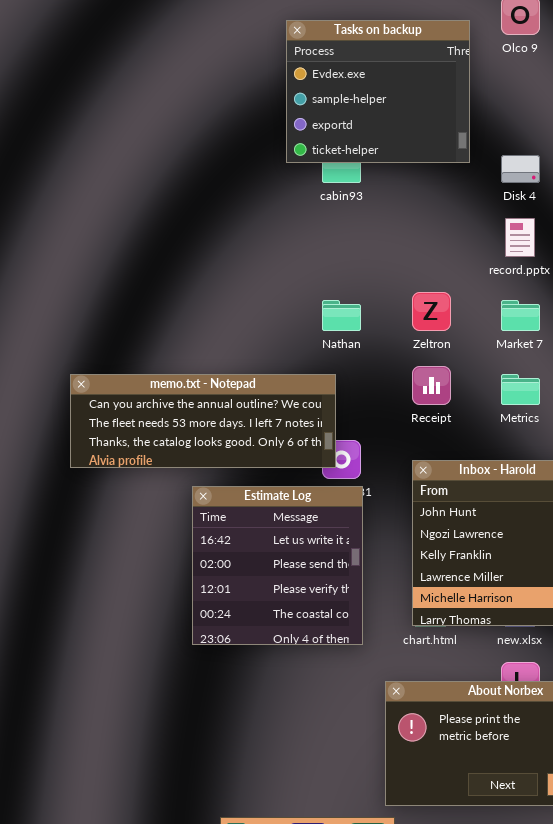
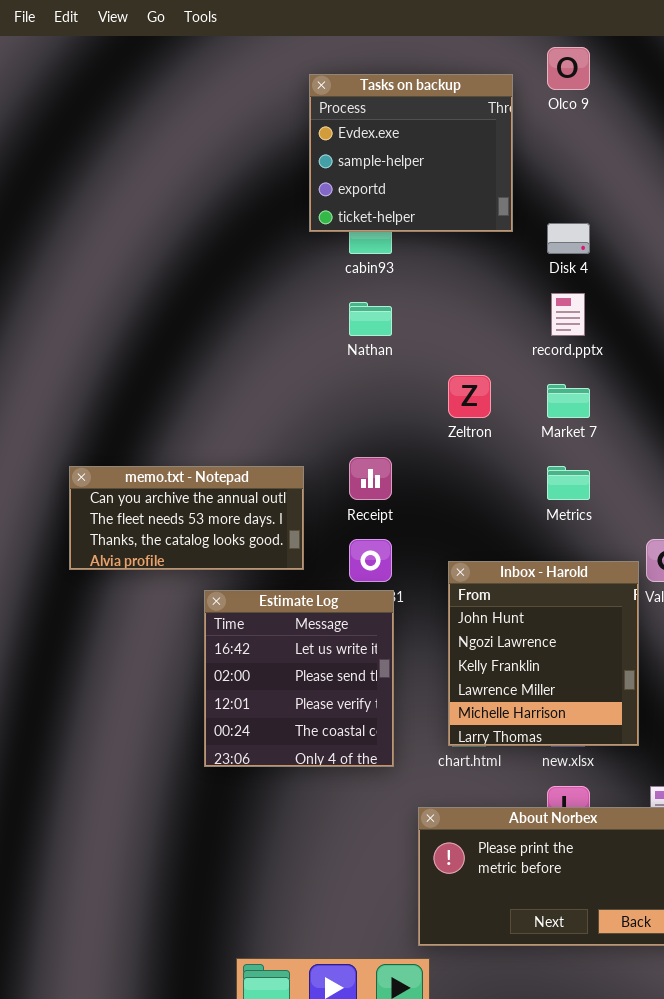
Nathan: [322,300,361,331] -> [349,302,392,336], moved
Receipt: [412,366,451,405] -> [349,457,392,500], moved
memo.txt - Notepad: [70,374,336,468] -> [69,466,304,570], resized

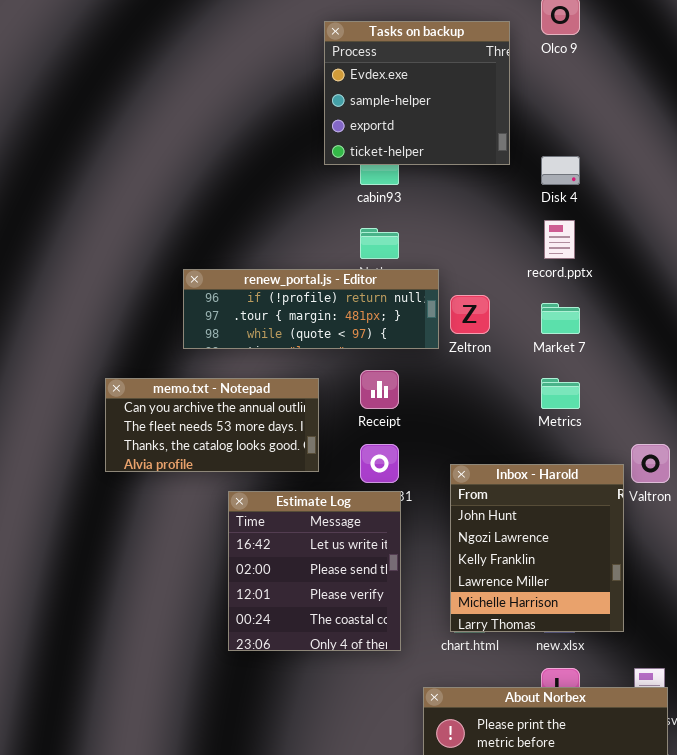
renew_portal.js - Editor: none -> [183,269,439,349], opened

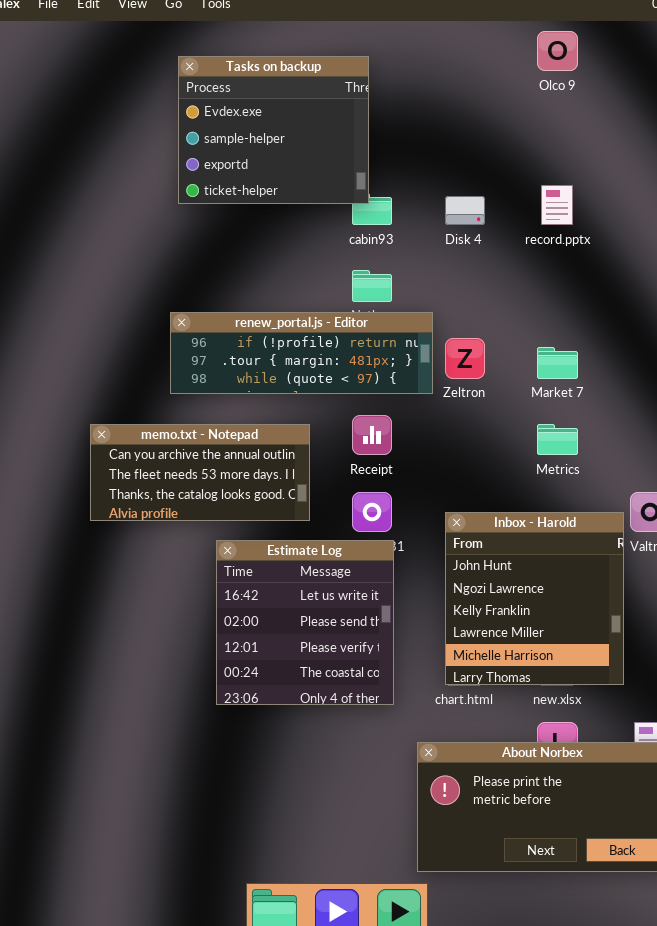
Tasks on backup: [324,21,510,165] -> [178,56,369,204], moved
Disk 4: [541,156,580,185] -> [445,196,485,225], moved
record.pptx: [544,220,575,259] -> [541,185,573,225], moved

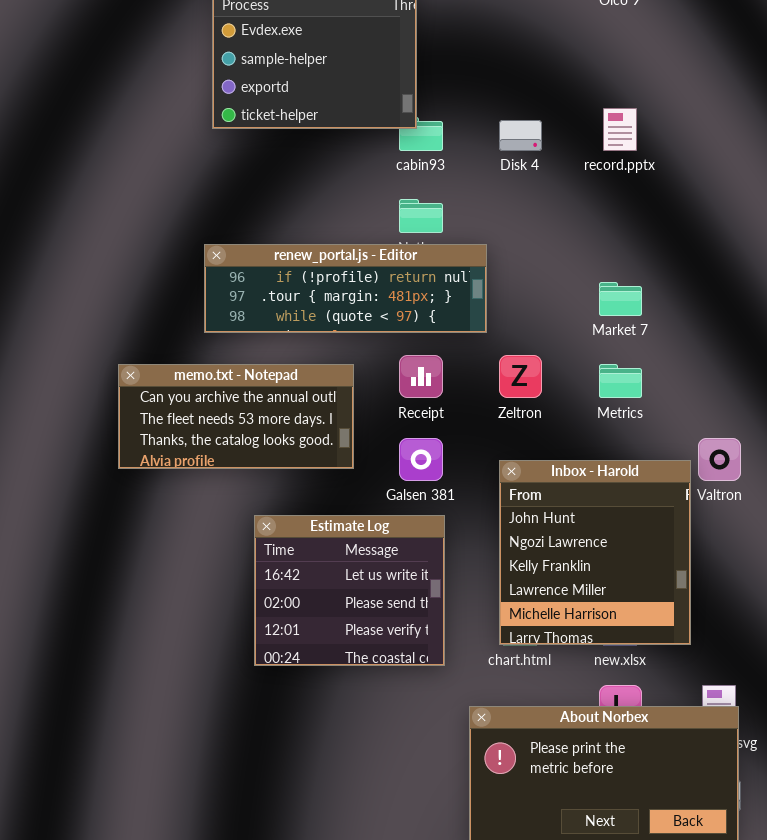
Zeltron: [445,338,485,379] -> [499,355,542,398], moved
Estimate Log: [216,540,394,705] -> [254,515,445,666], resized

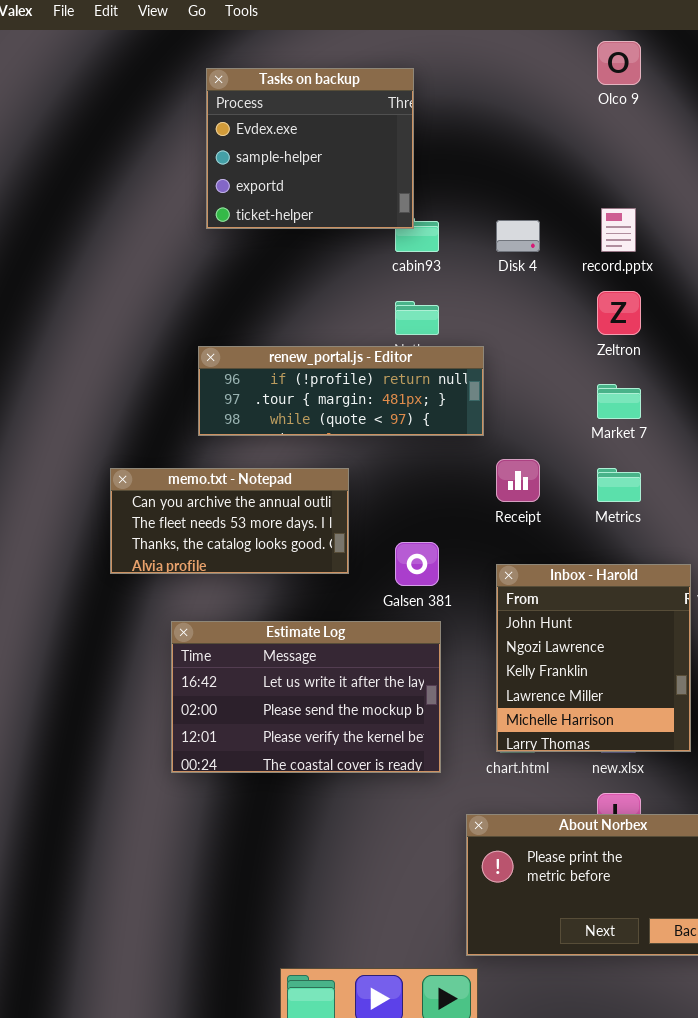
Receipt: [399,355,443,398] -> [496,459,540,502], moved
Zeltron: [499,355,542,398] -> [597,291,641,335], moved
Estimate Log: [254,515,445,666] -> [171,621,441,773], resized

